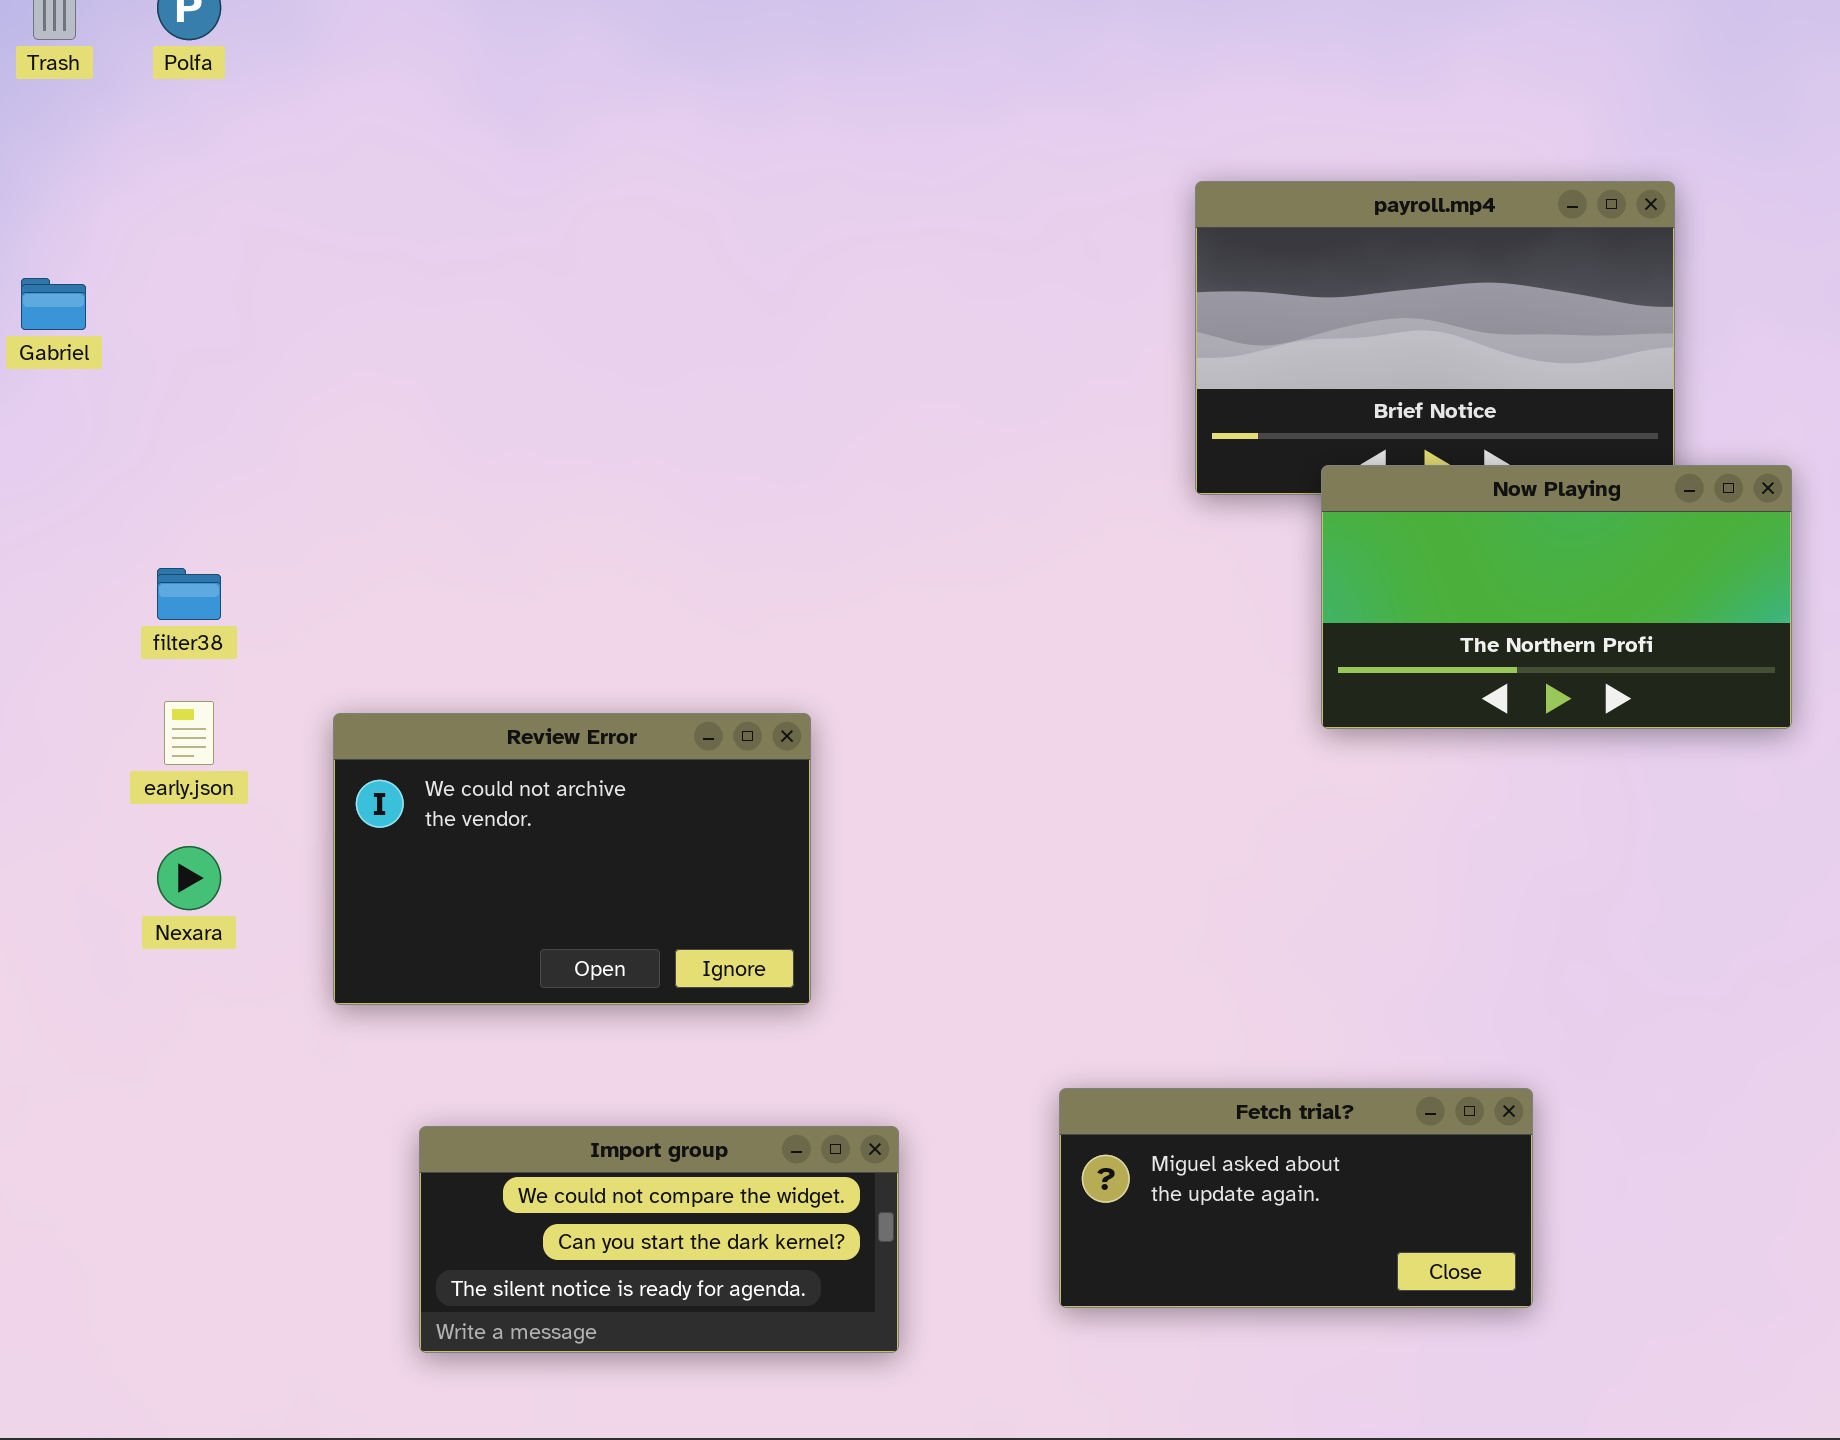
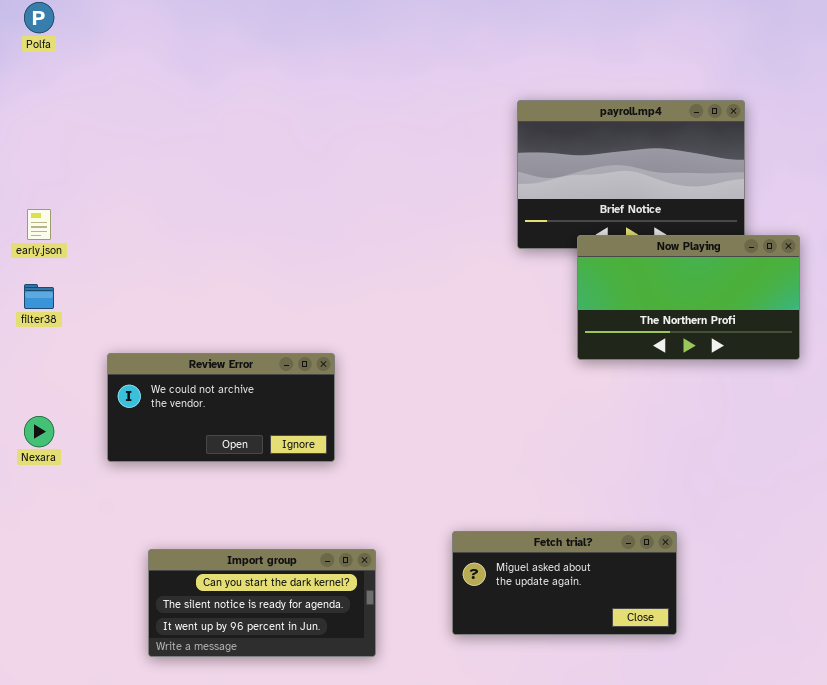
early.json: [164,701,214,765] -> [27,209,51,240], moved
Review Error: [333,713,811,1005] -> [107,353,335,462], resized
Import group: [419,1126,899,1353] -> [148,549,376,657], scrolled down 1 row

